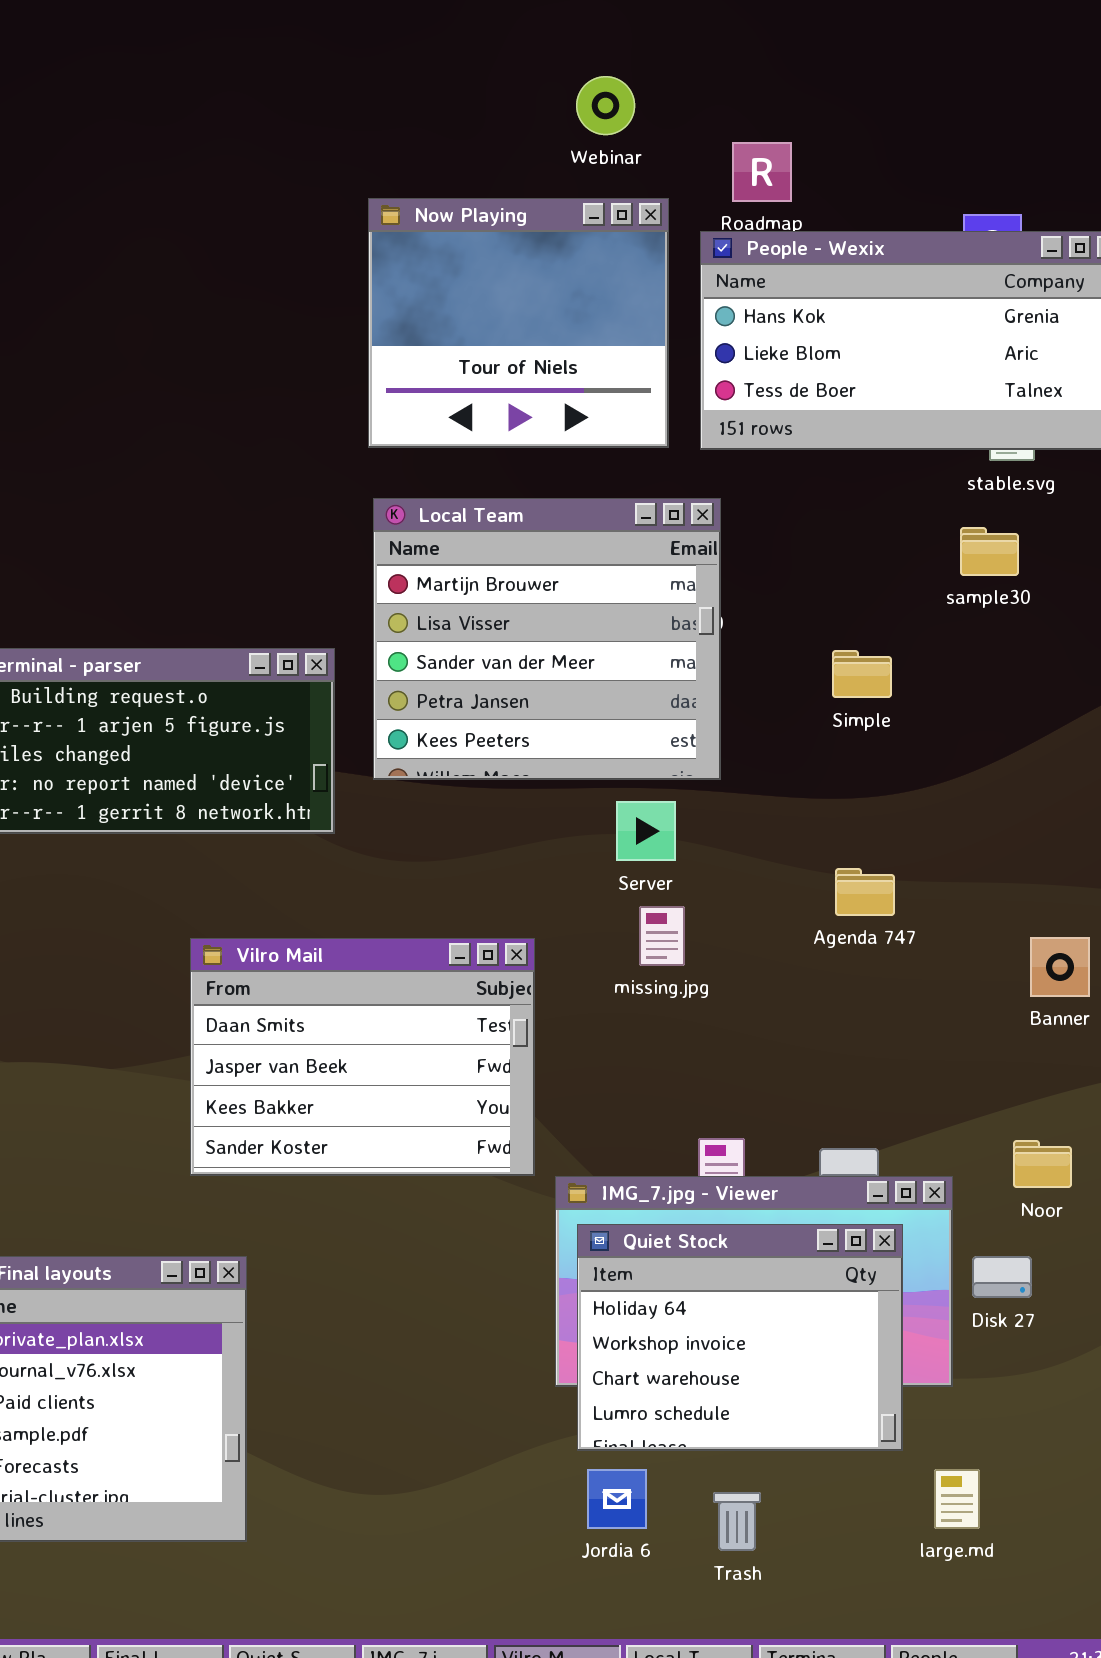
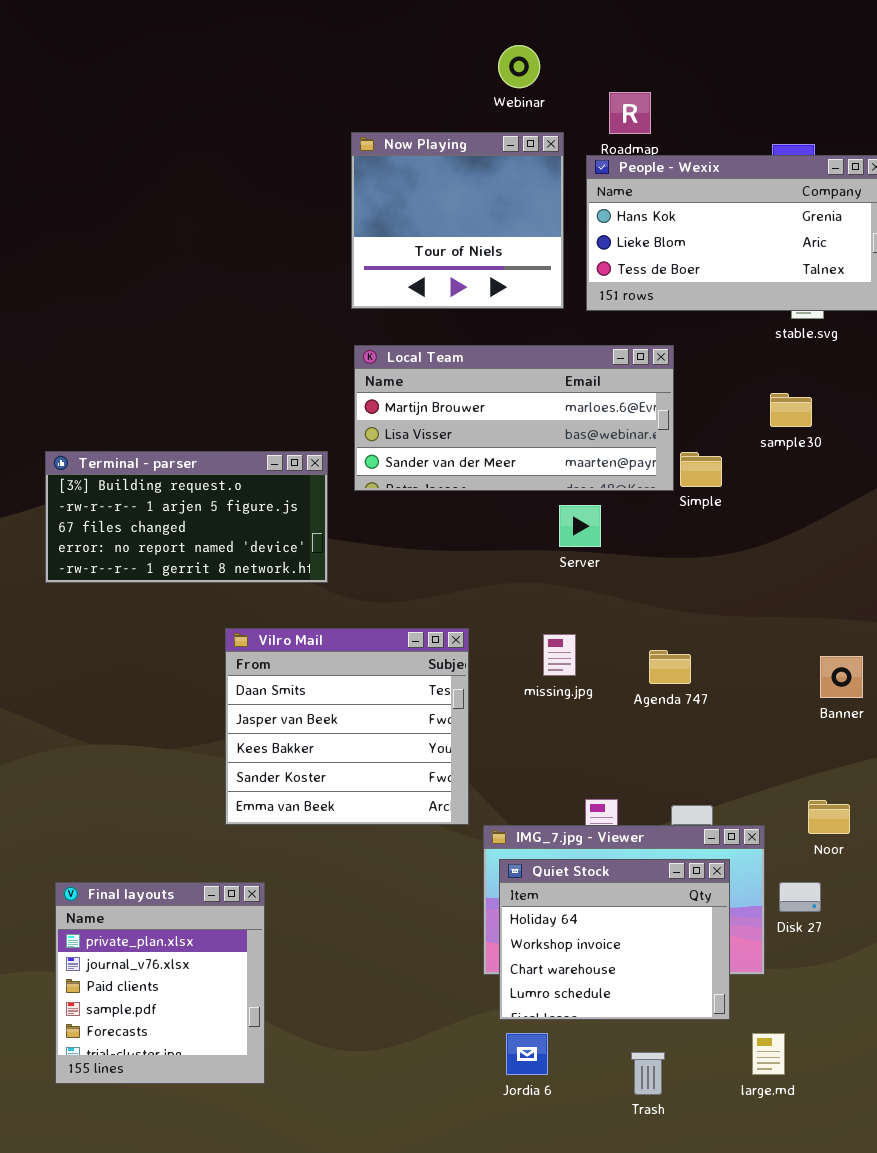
Local Team: [373,498,721,780] -> [354,345,674,491], resized
sample30: [960,527,1019,576] -> [770,393,812,427], moved
Server: [616,801,676,861] -> [559,505,601,547], moved
Agenda 747: [835,868,895,916] -> [649,650,691,684], moved
Vilro Mail: [190,938,535,1176] -> [225,628,469,825], resized
Trash: [713,1492,761,1551] -> [631,1052,665,1095], moved

